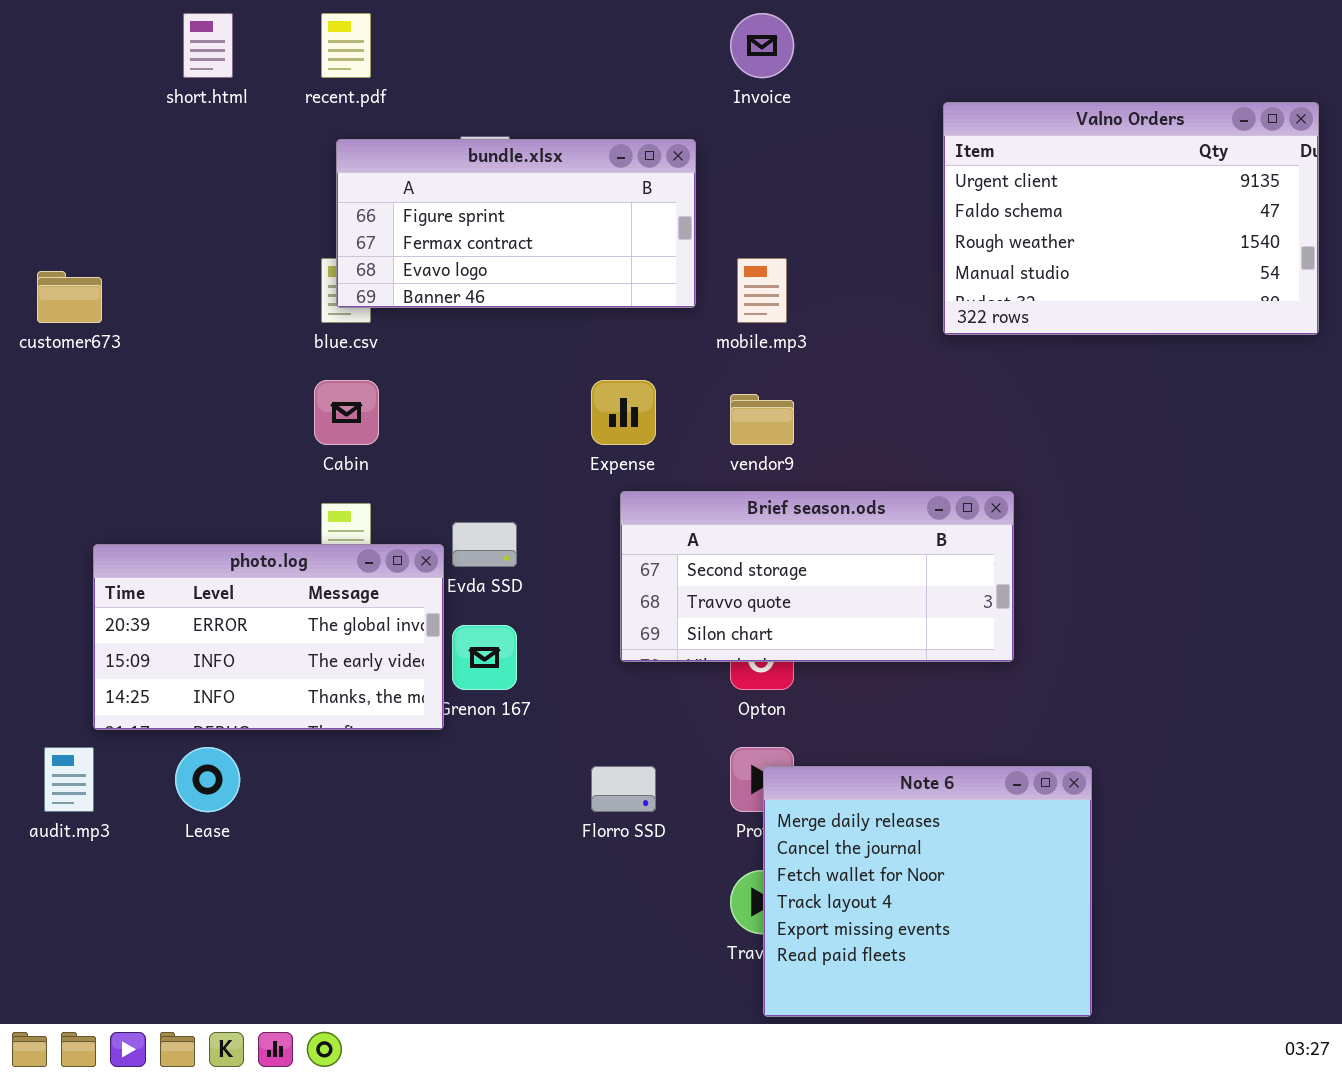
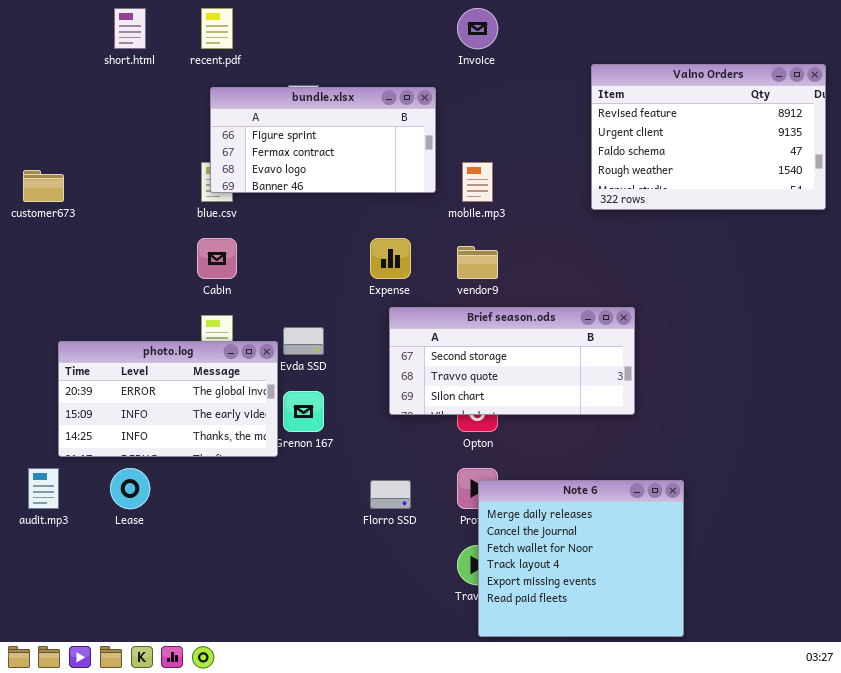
Valno Orders: [943,102,1319,335] -> [591,64,826,210], scrolled up 1 row

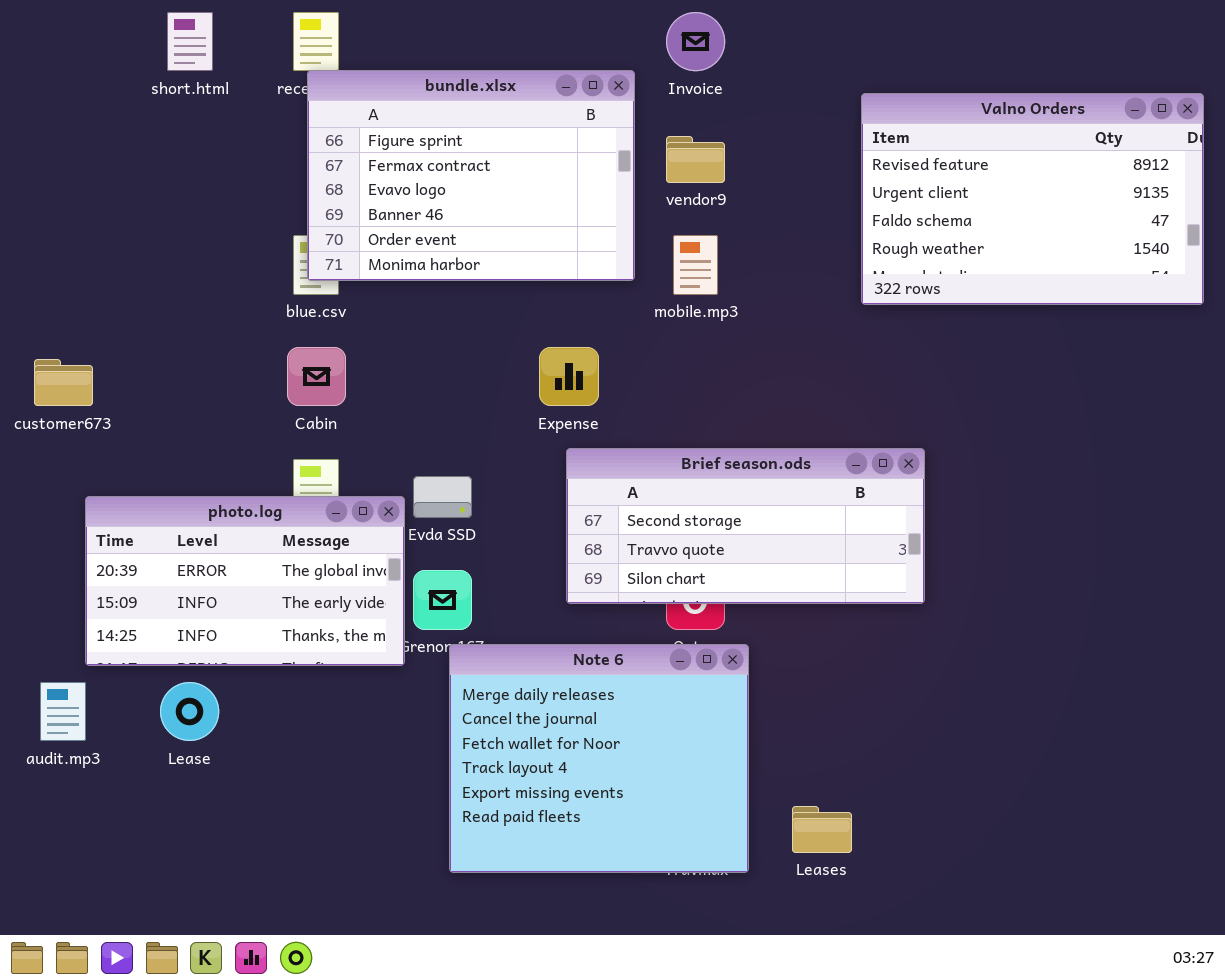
bundle.xlsx: [210,87,436,193] -> [307,70,635,281], resized
customer673: [23,170,64,202] -> [34,359,93,406], moved
vendor9: [457,246,498,279] -> [666,136,725,183], moved
Note 6: [478,480,684,637] -> [449,644,749,873], moved

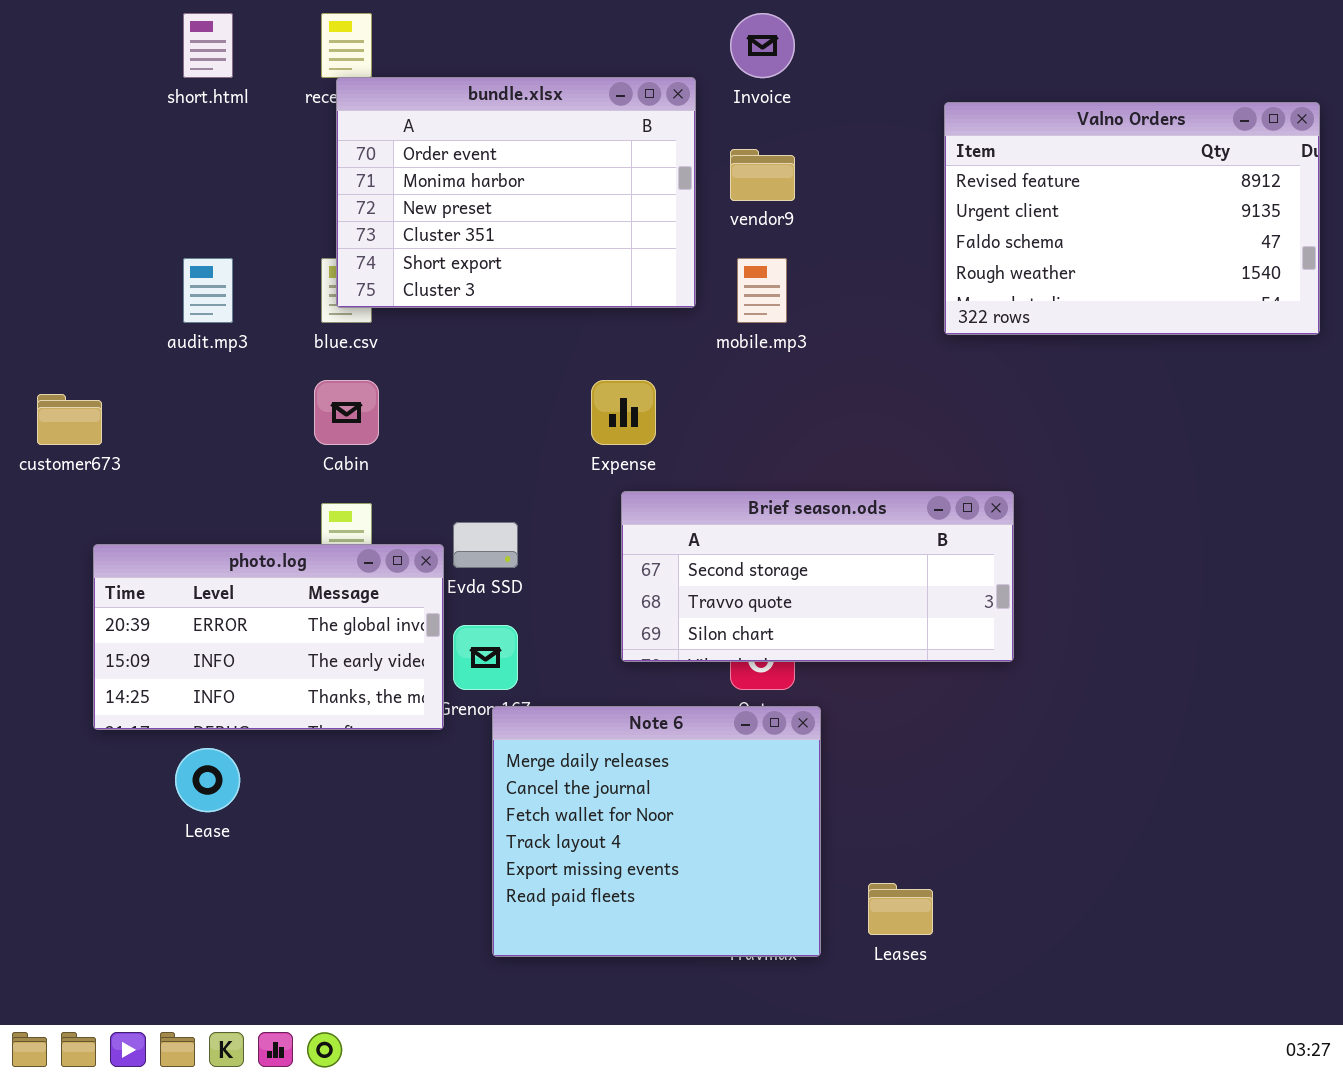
bundle.xlsx: [307,70,635,281] -> [336,77,696,308], scrolled down 4 rows
audit.mp3: [40,682,86,741] -> [183,258,233,323], moved

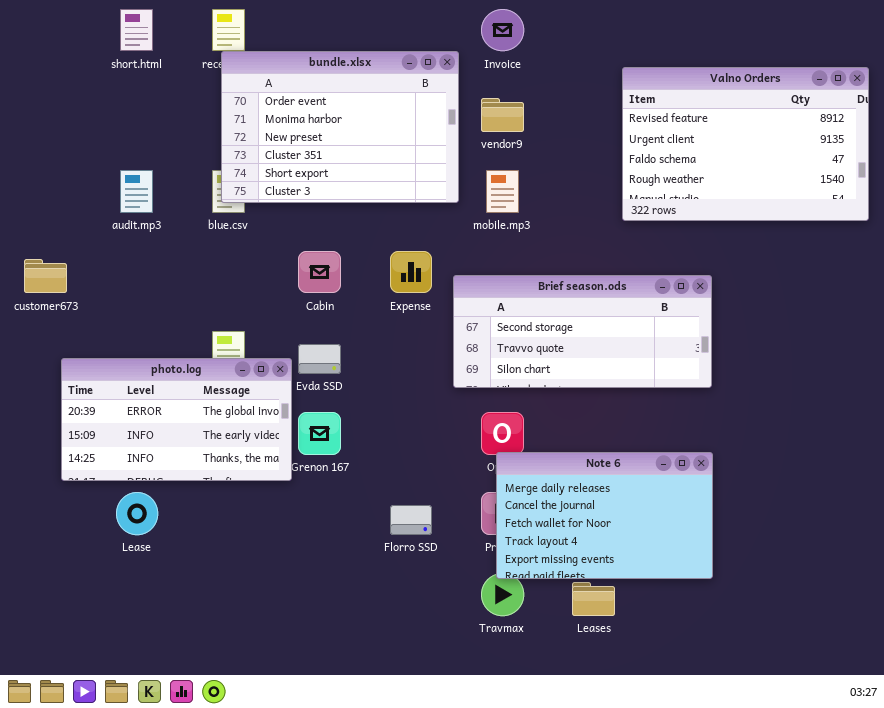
Cabin: [314,380,379,445] -> [298,251,341,293], moved
Brief season.ods: [621,491,1014,662] -> [453,275,712,388], moved
Note 6: [492,706,821,957] -> [496,452,713,579], moved, resized

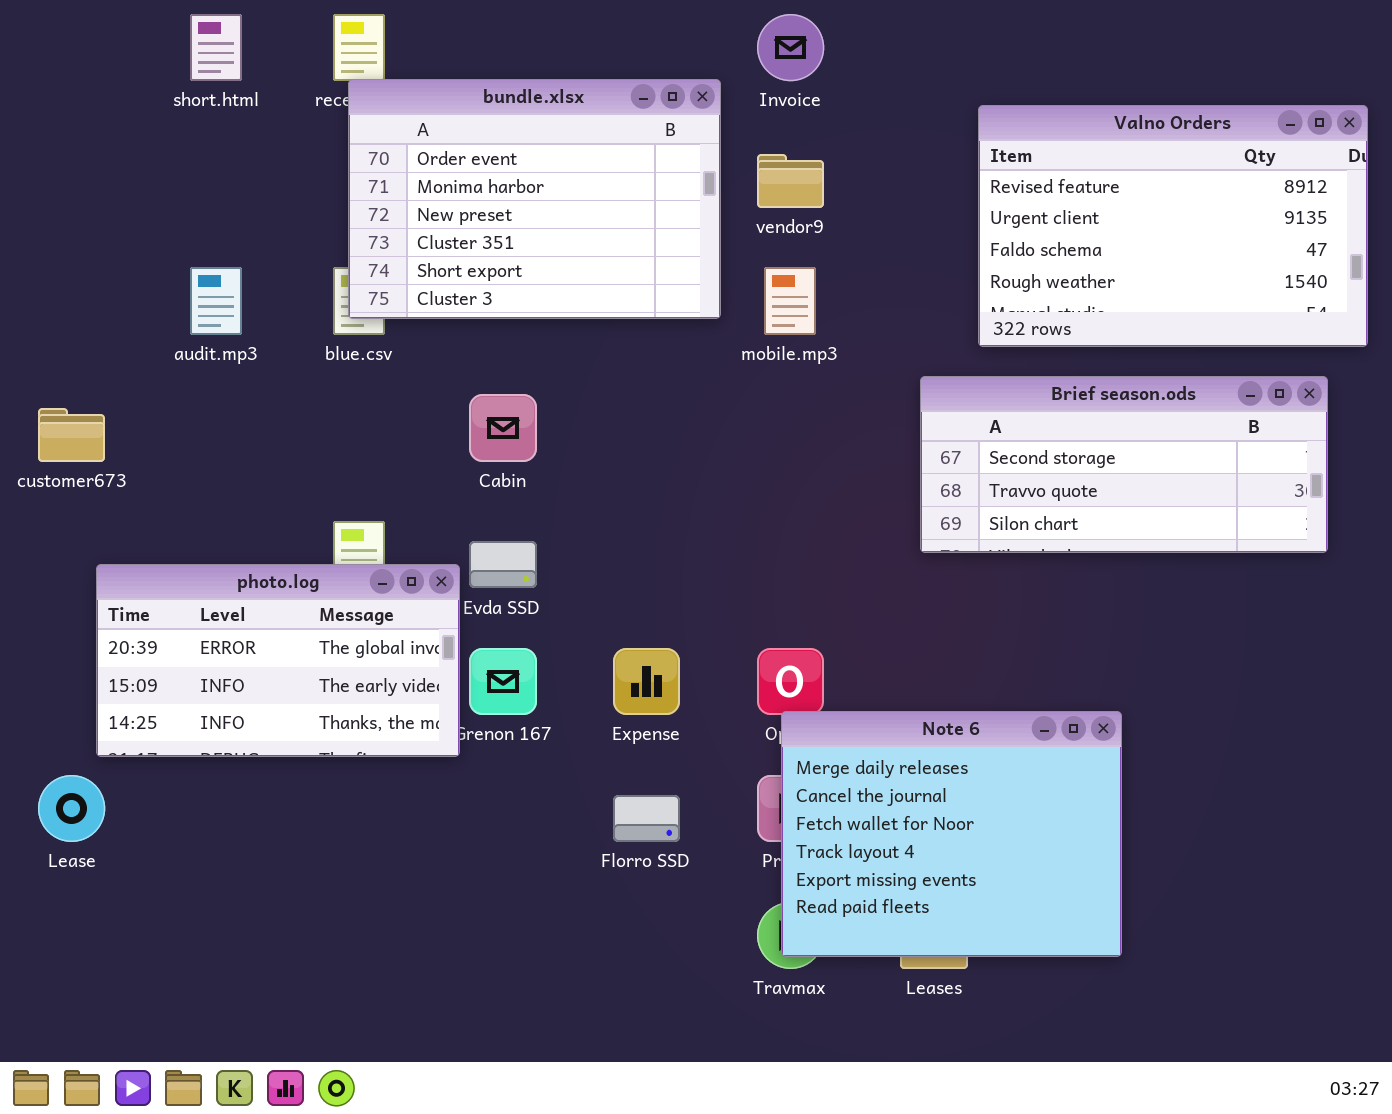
Expense: [390,251,432,293] -> [613,648,680,715], moved
Brief season.ods: [453,275,712,388] -> [920,376,1328,553], moved
Note 6: [496,452,713,579] -> [781,711,1122,957], resized
Lease: [116,492,158,535] -> [38,775,105,842], moved

